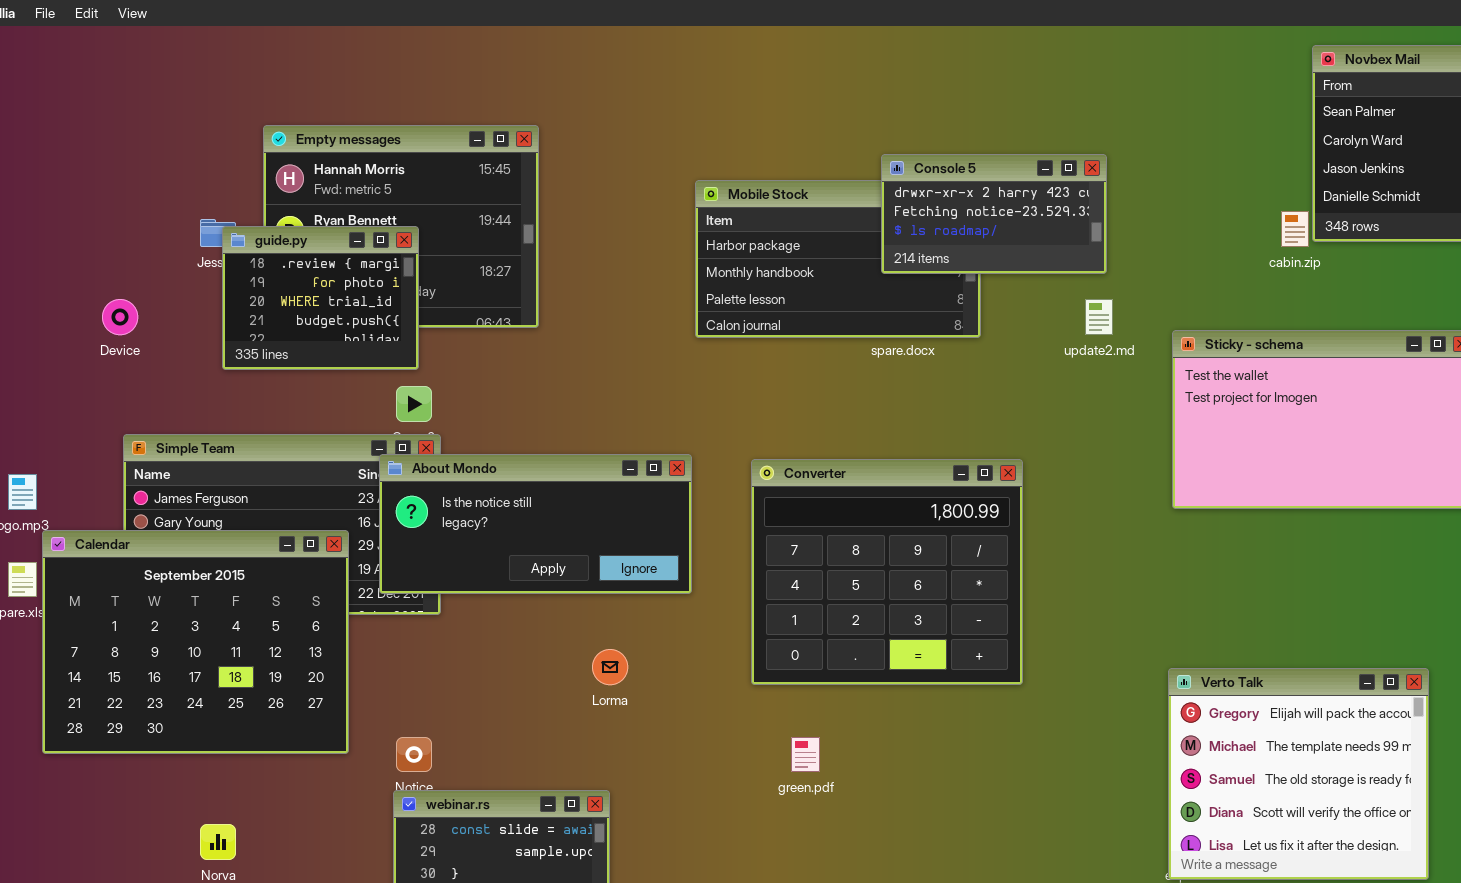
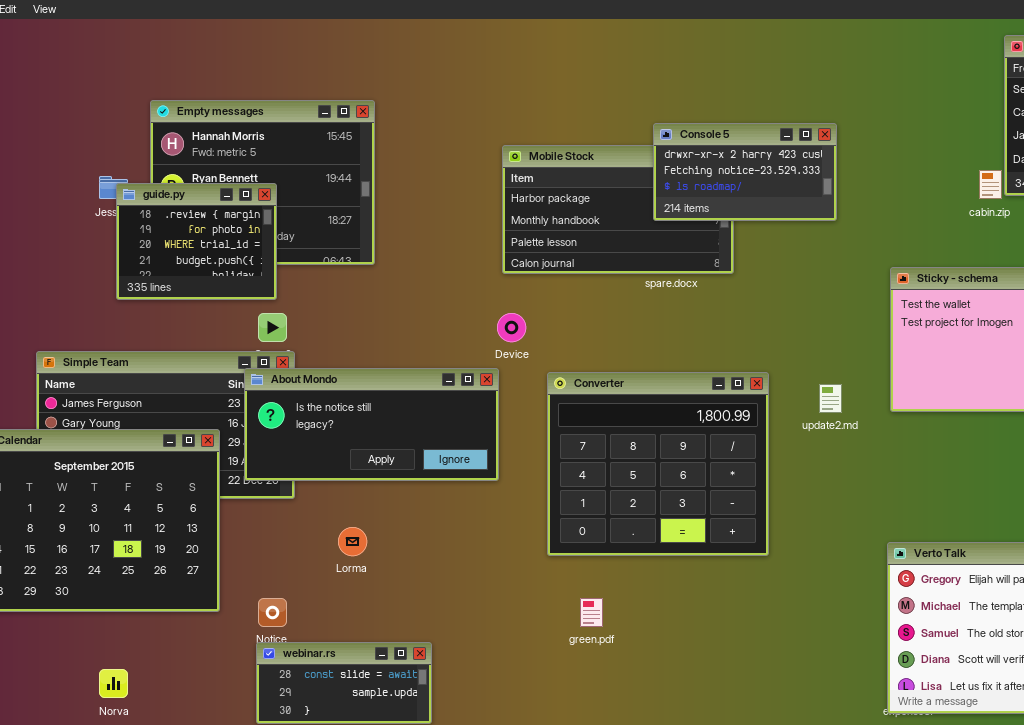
Device: [102,299,138,335] -> [497,313,526,342], moved
update2.md: [1085,299,1113,335] -> [819,384,842,413], moved
Lorma: [592,649,628,685] -> [338,527,367,556], moved

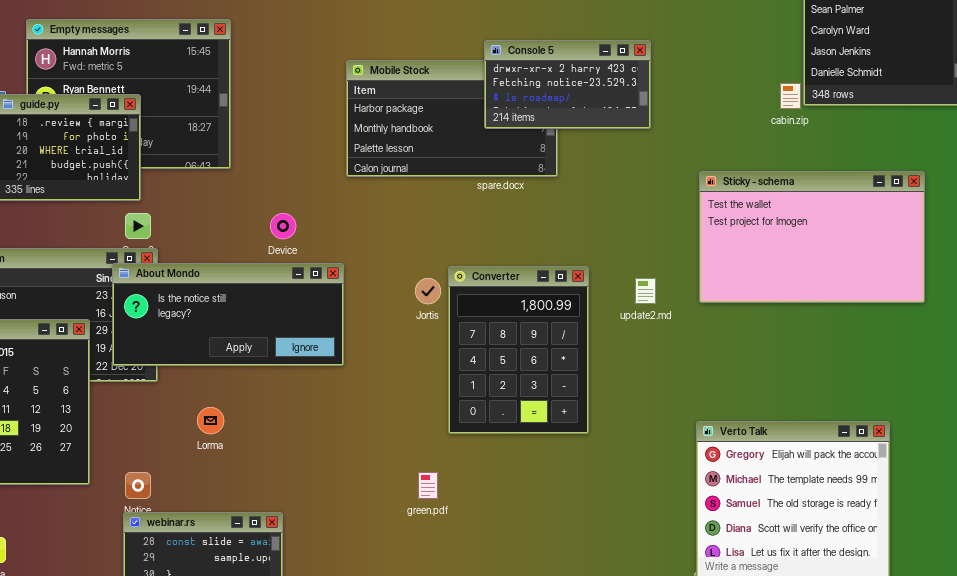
Device: [497,313,526,342] -> [270,213,296,239], moved
Converter: [547,372,769,556] -> [448,266,589,434], resized

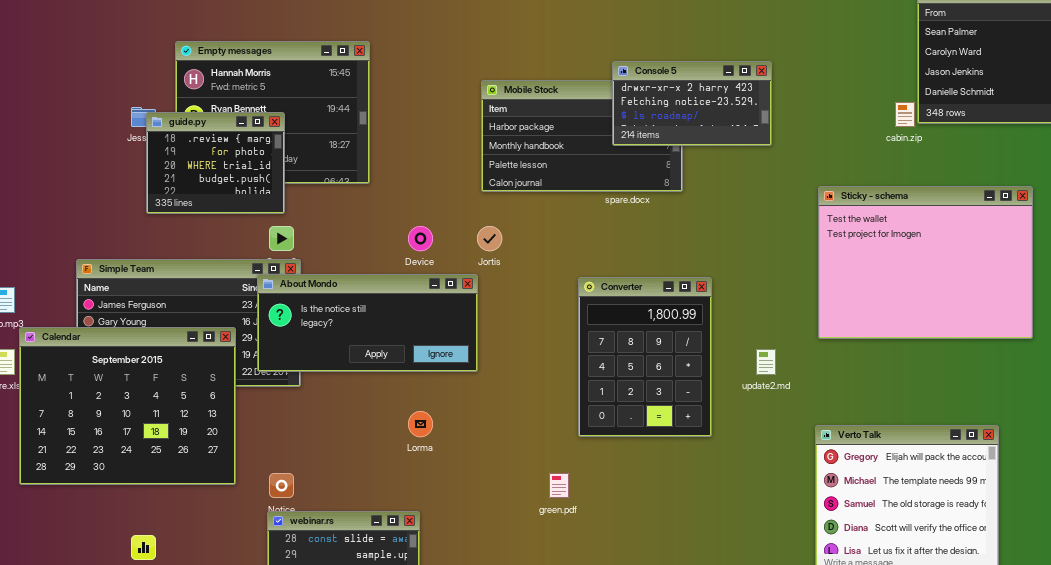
Sticky - schema: [699,171,925,303] -> [818,186,1033,339], resized
Jortis: [415,278,441,304] -> [477,226,502,251], moved
update2.md: [635,278,656,304] -> [756,349,776,375], moved
Lorma: [197,407,224,434] -> [408,411,433,437], moved

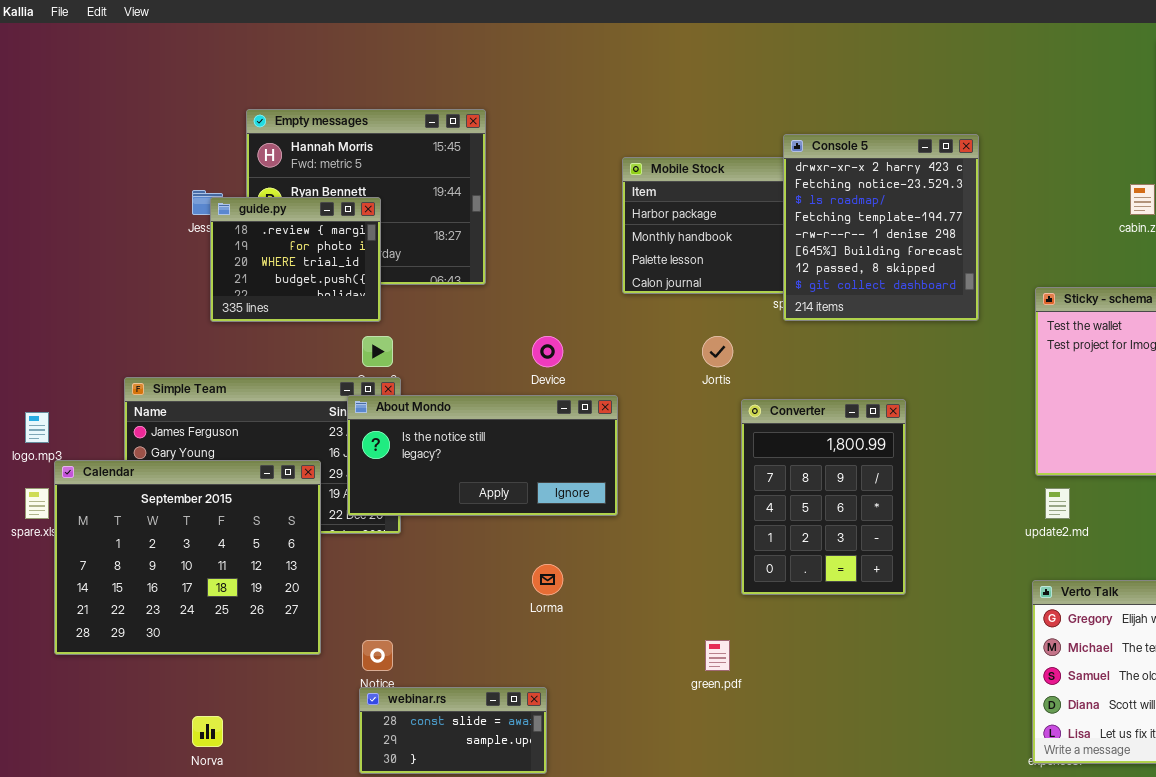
Console 5: [612,61,772,146] -> [783,134,979,321], resized
Jortis: [477,226,502,251] -> [702,336,733,367], moved
update2.md: [756,349,776,375] -> [1045,488,1070,519], moved

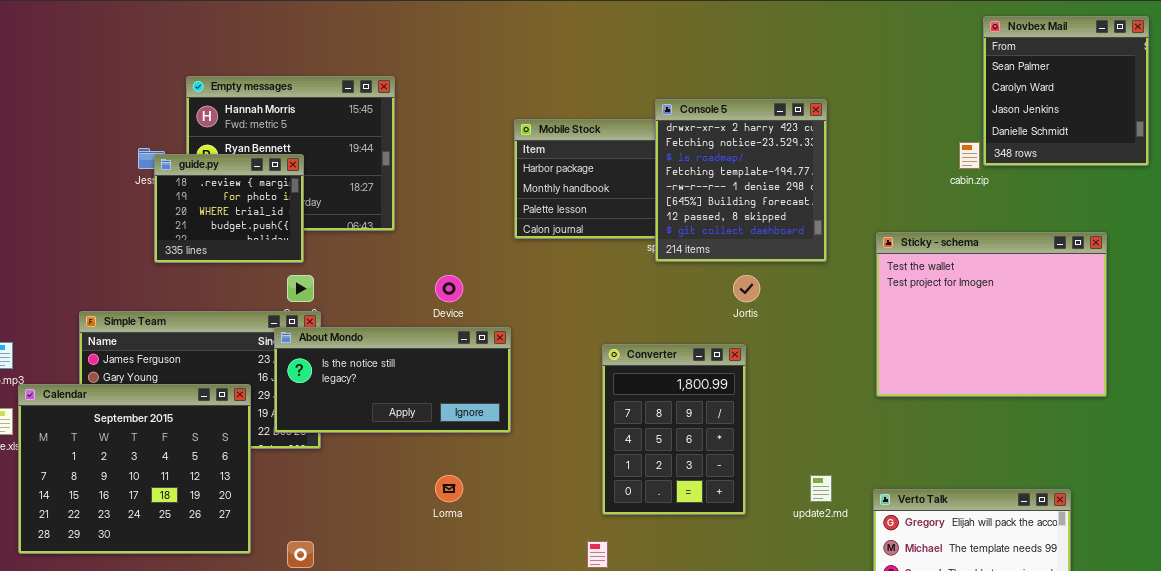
Jortis: [702,336,733,367] -> [733,275,760,302], moved
Converter: [741,399,906,595] -> [602,344,746,515], moved
update2.md: [1045,488,1070,519] -> [810,475,832,502], moved

